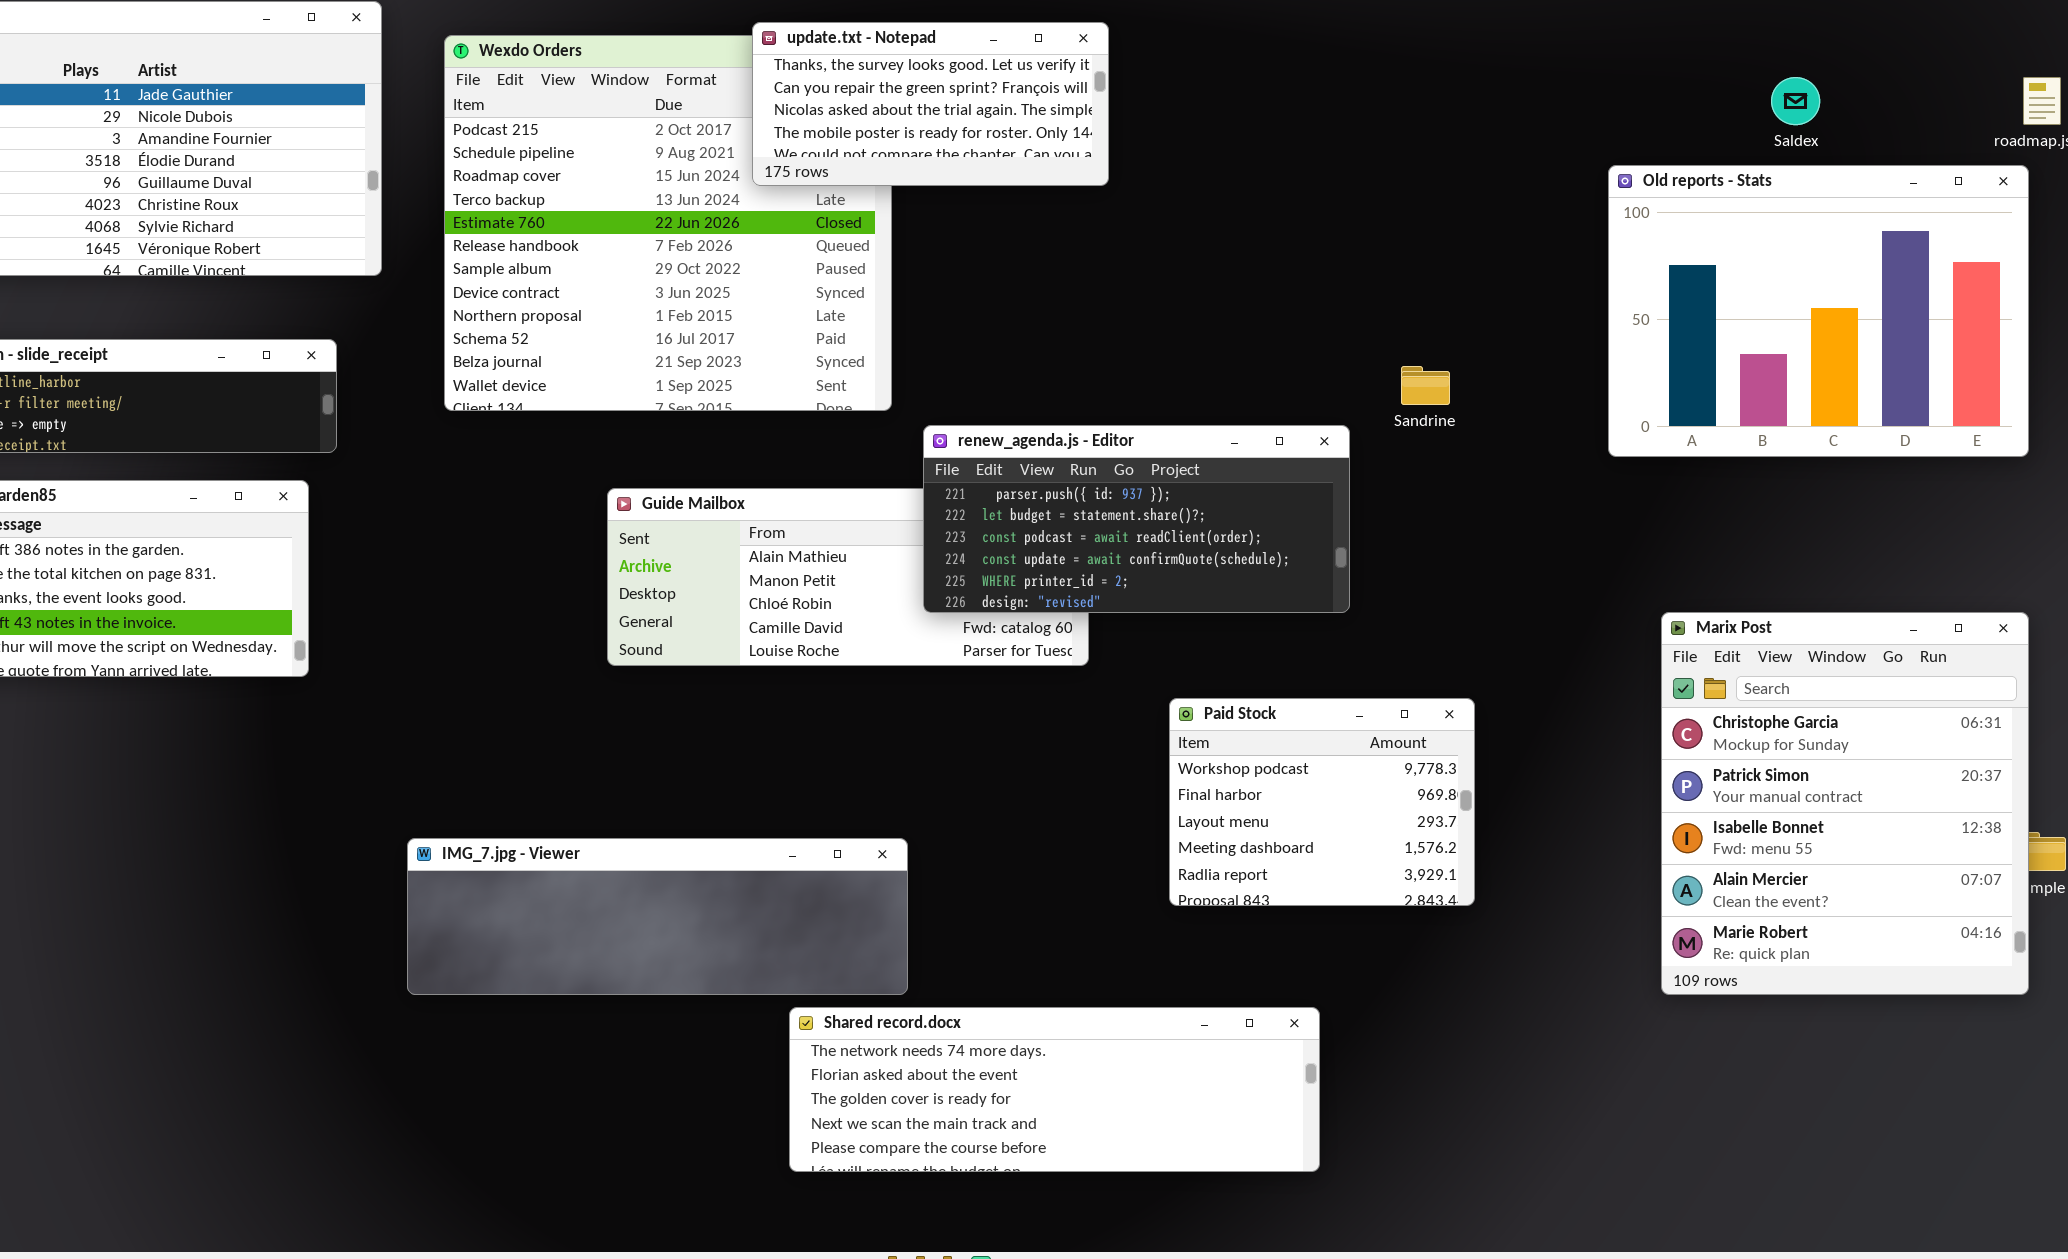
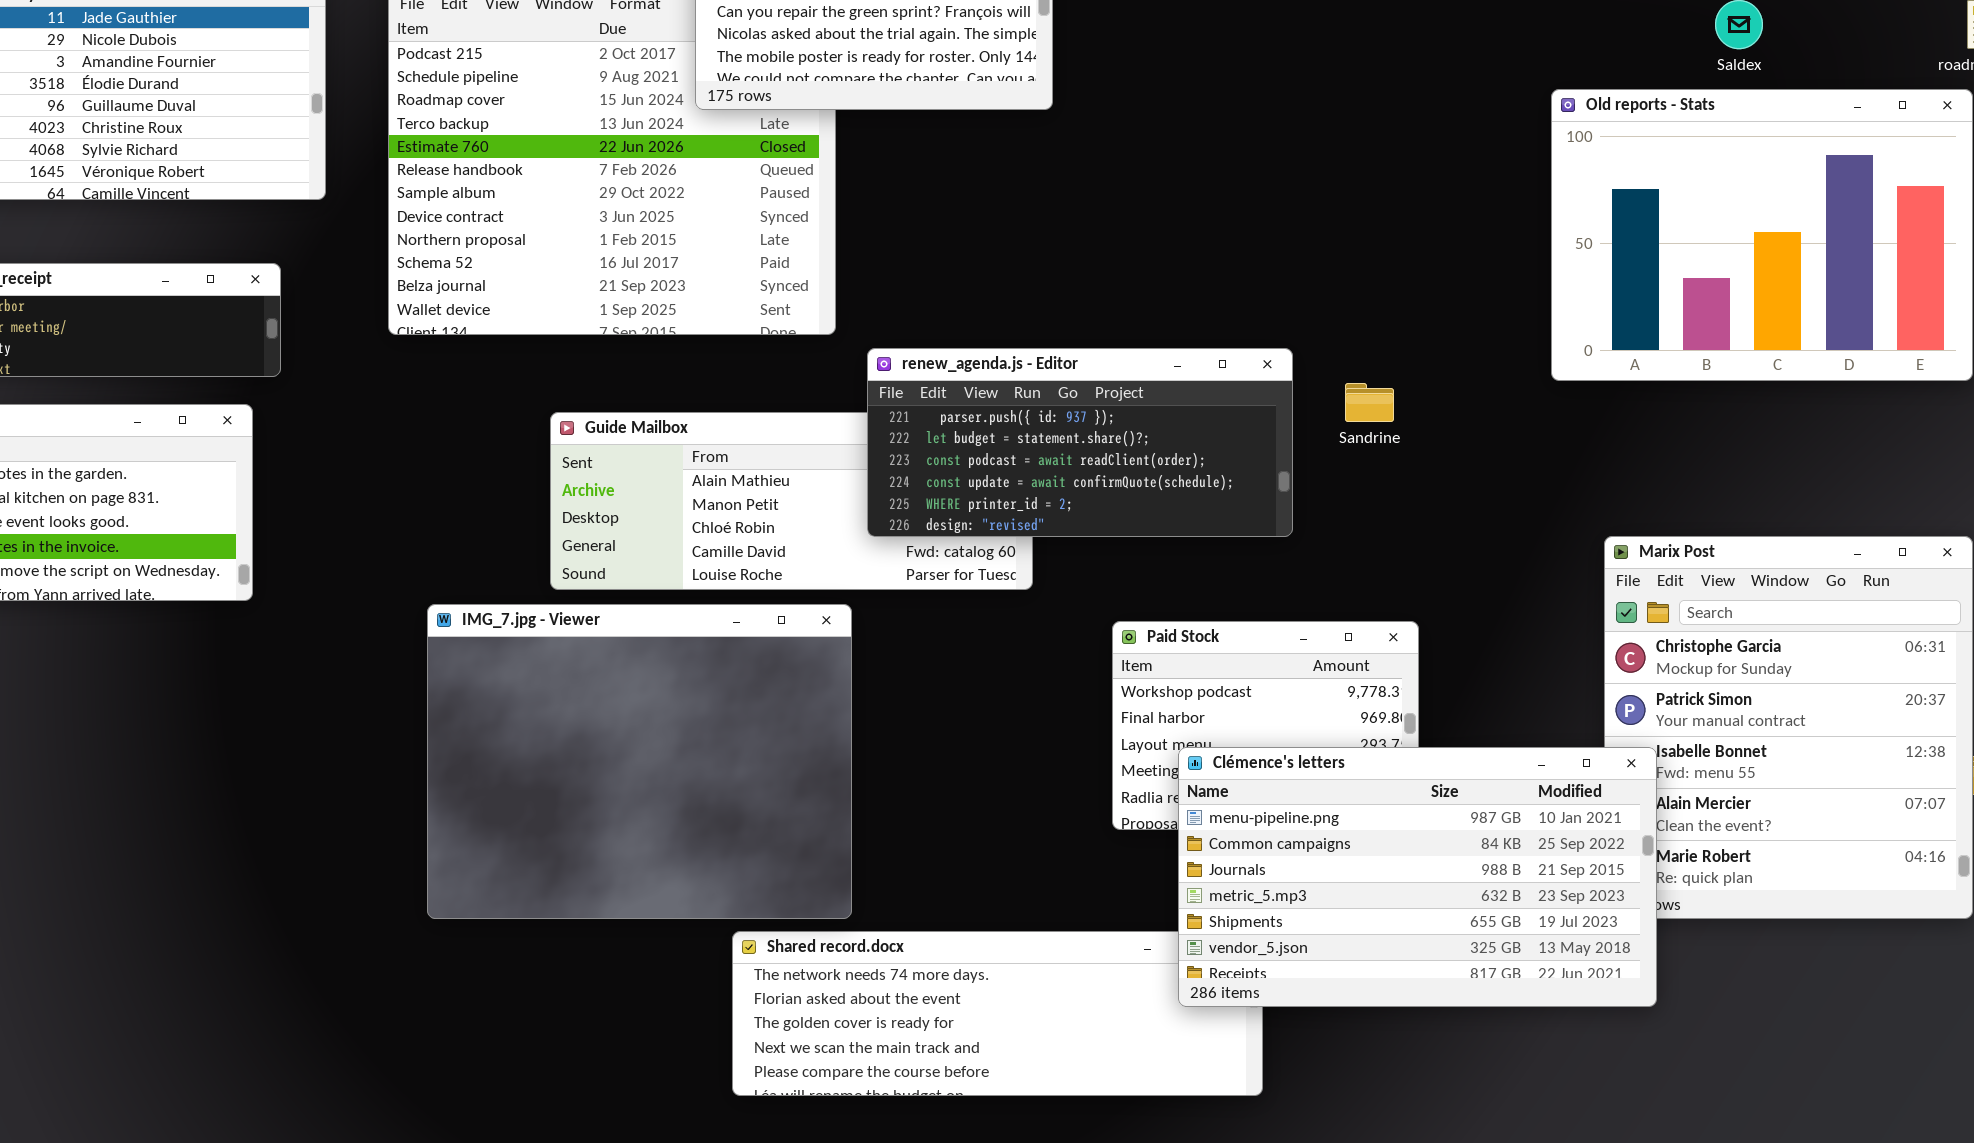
Sandrine: [1401,366,1450,405] -> [1345,383,1394,422], moved
Clémence's letters: none -> [1178,747,1657,1007], opened
IMG_7.jpg - Viewer: [407,838,908,995] -> [427,604,852,919], resized

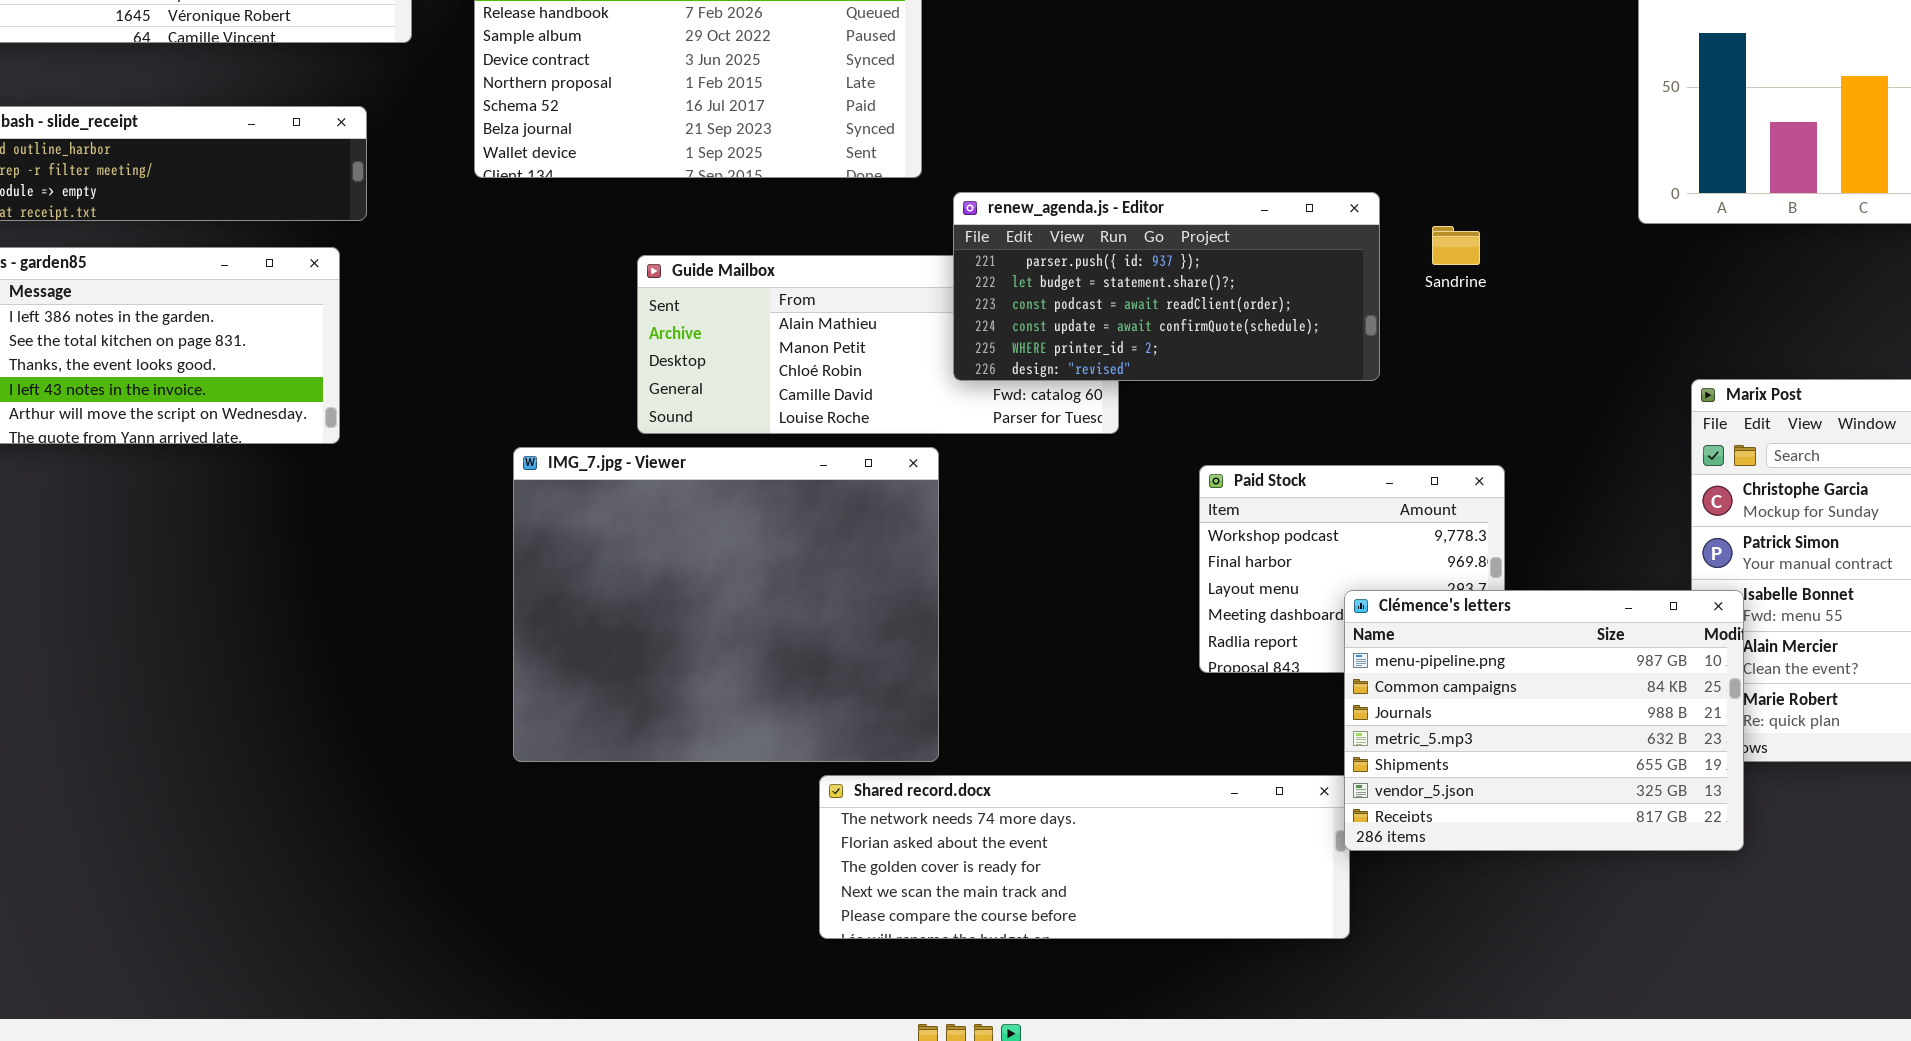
Clémence's letters: [1178,747,1657,1007] -> [1344,590,1744,851], resized

